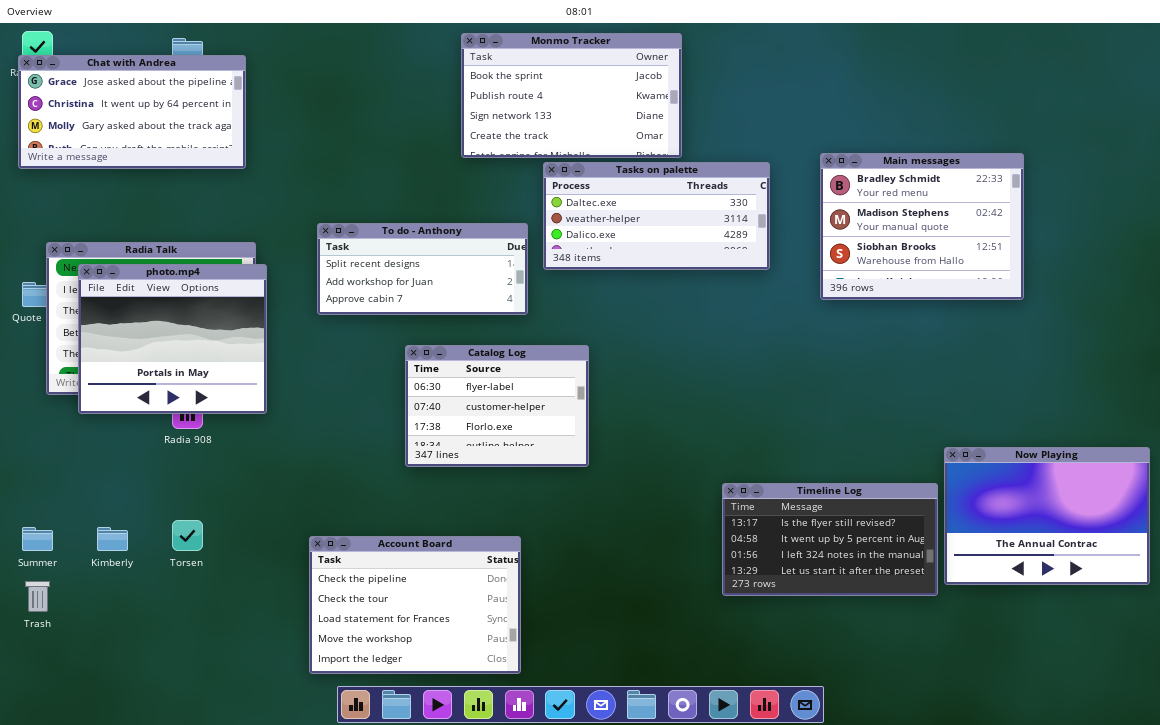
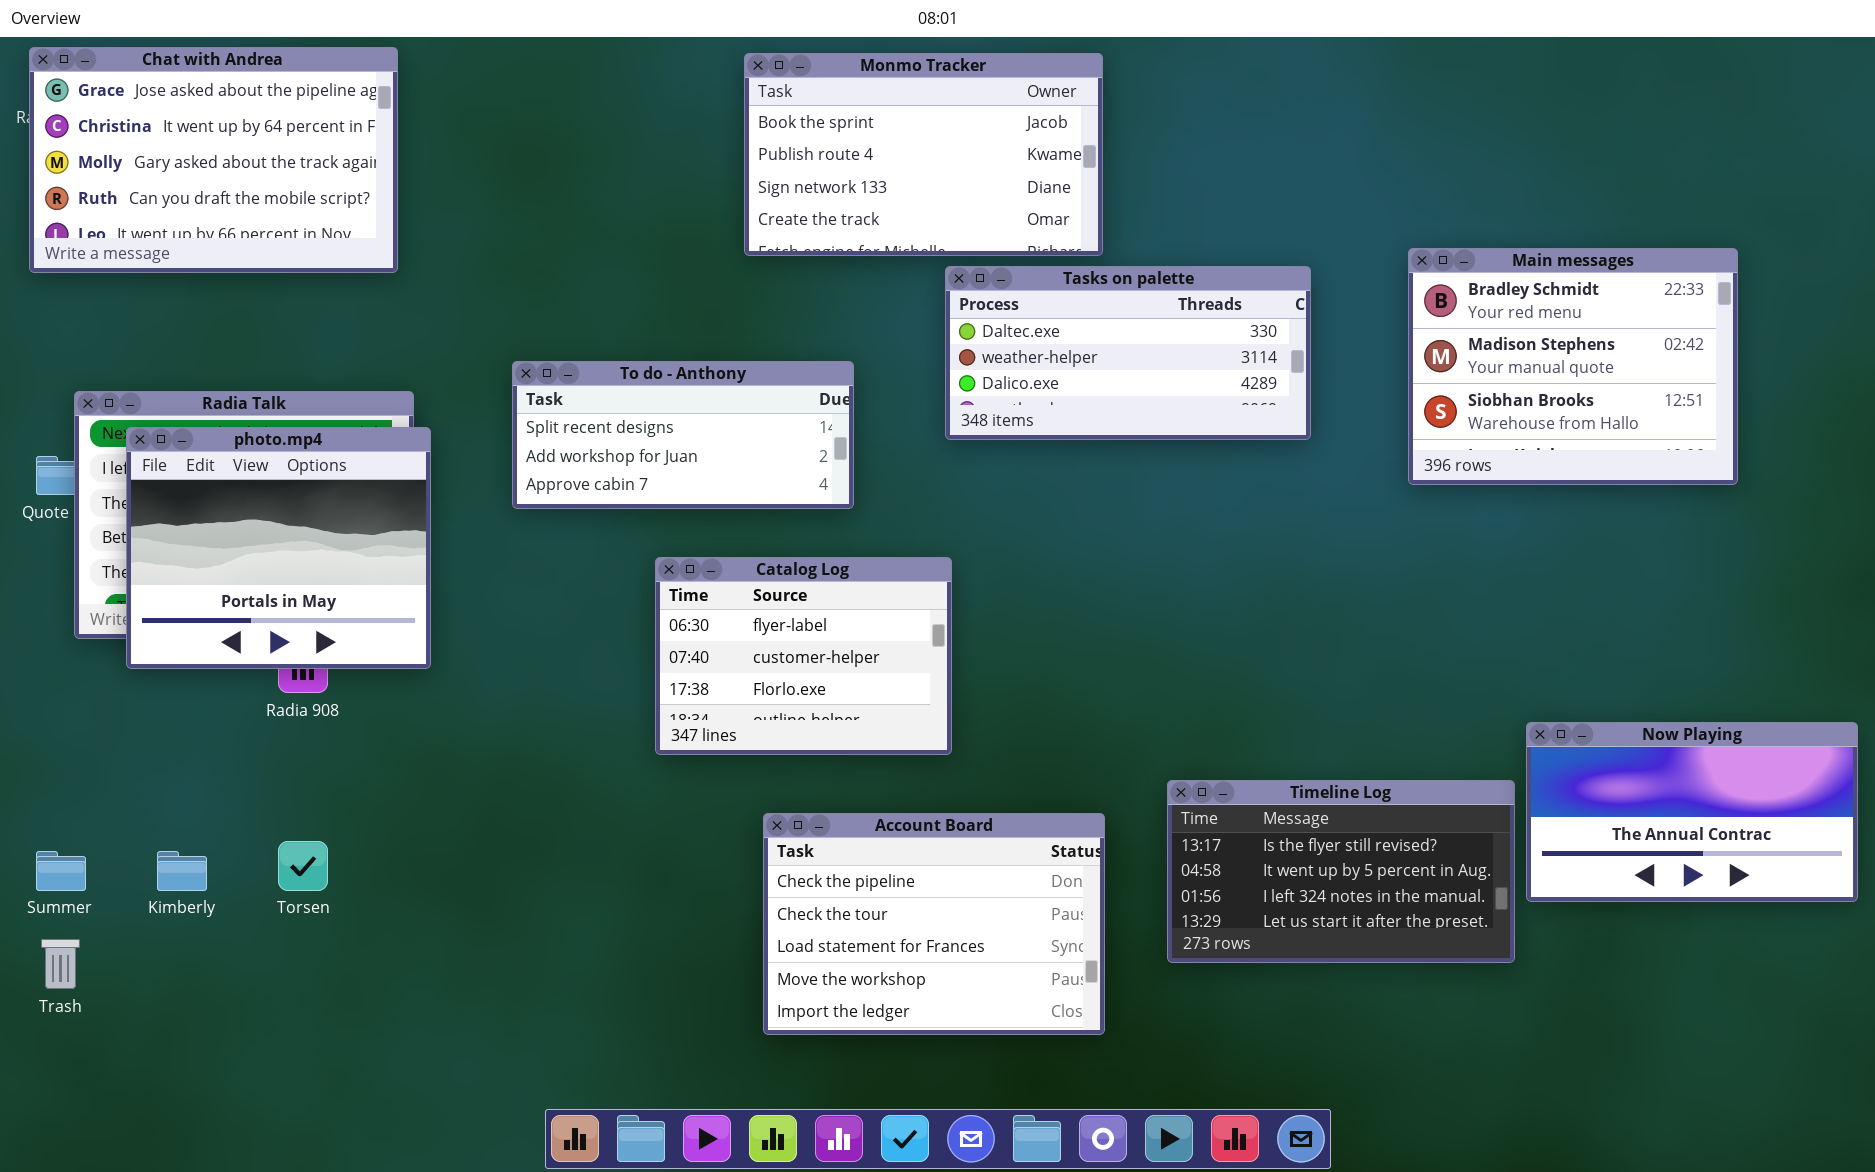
Chat with Andrea: [18,55,246,169] -> [29,47,398,273], resized
Main messages: [820,153,1024,300] -> [1408,248,1738,485], moved
Tasks on palette: [543,162,770,270] -> [945,266,1311,440], moved
Now Playing: [944,447,1150,585] -> [1526,722,1858,902], resized
Account Board: [309,536,521,674] -> [763,813,1105,1035], moved

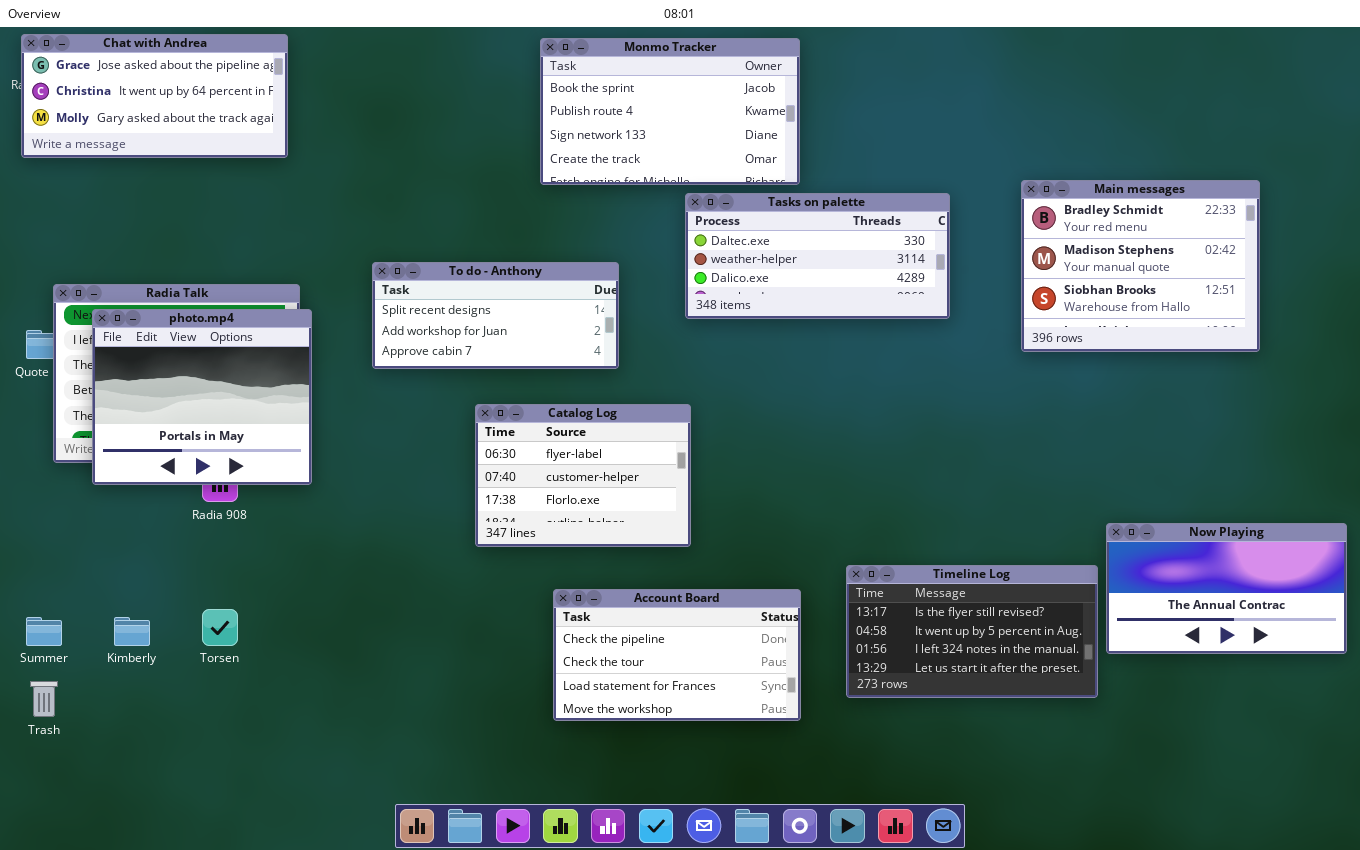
Chat with Andrea: [29,47,398,273] -> [21,34,288,158], resized
Account Board: [763,813,1105,1035] -> [553,589,801,721], resized

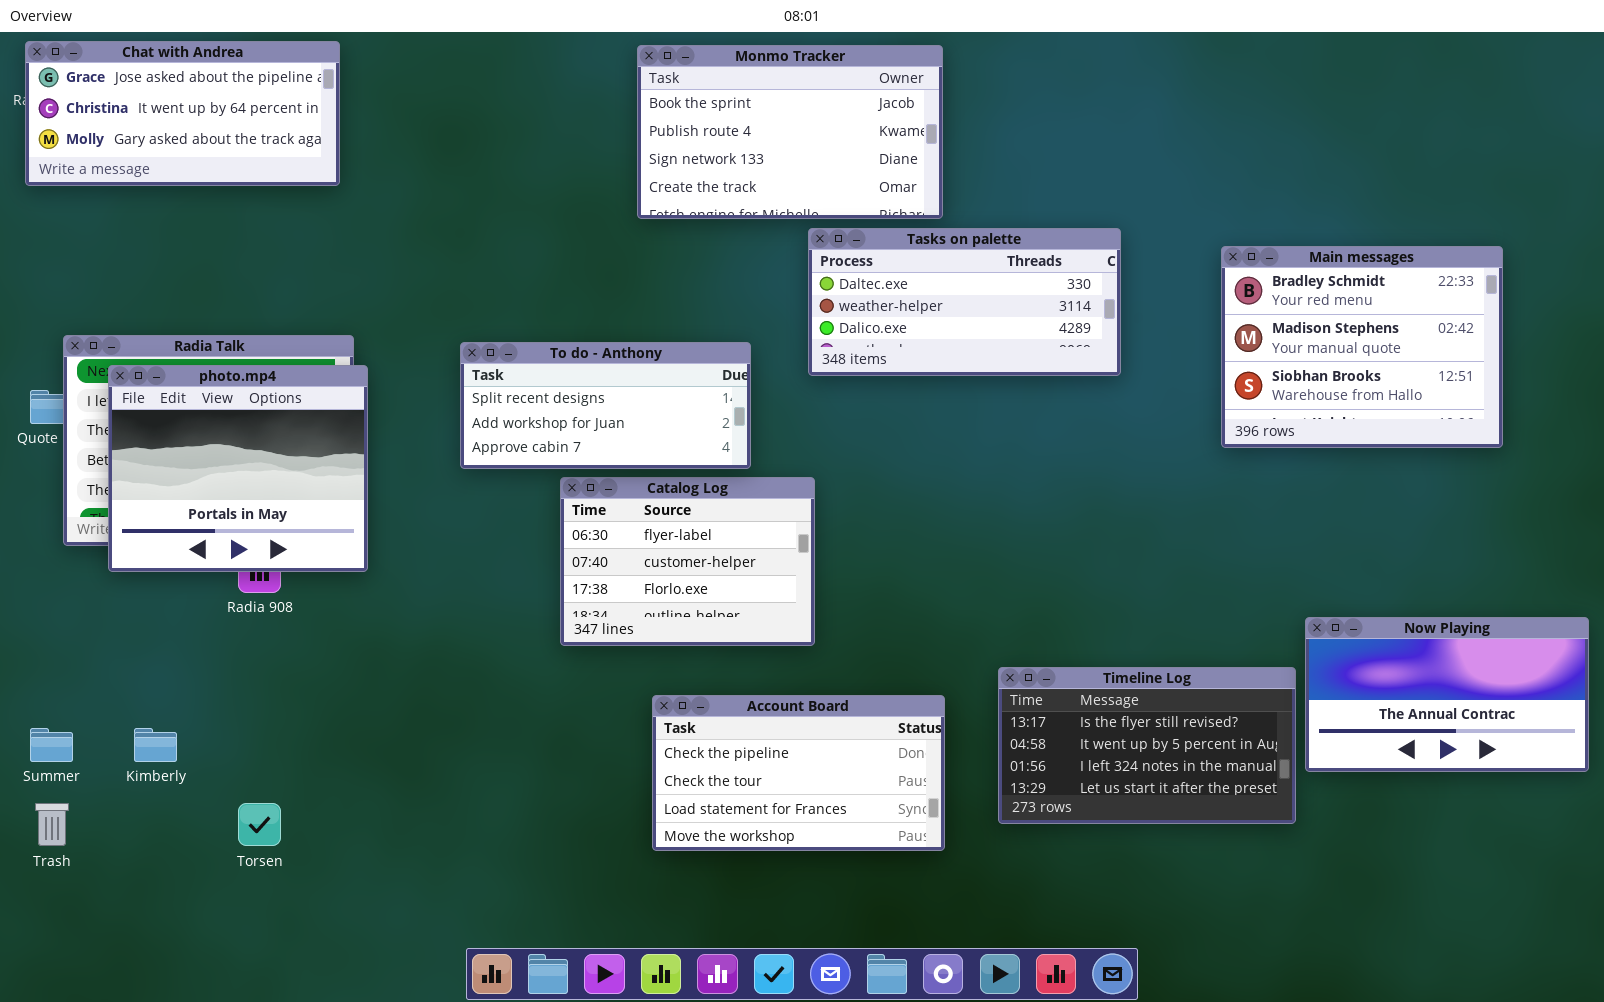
Main messages: [1021,180,1260,352] -> [1221,246,1503,448], moved
To do - Anthony: [372,262,619,369] -> [460,342,751,469], moved
Torsen: [202,609,238,646] -> [238,803,281,846], moved

